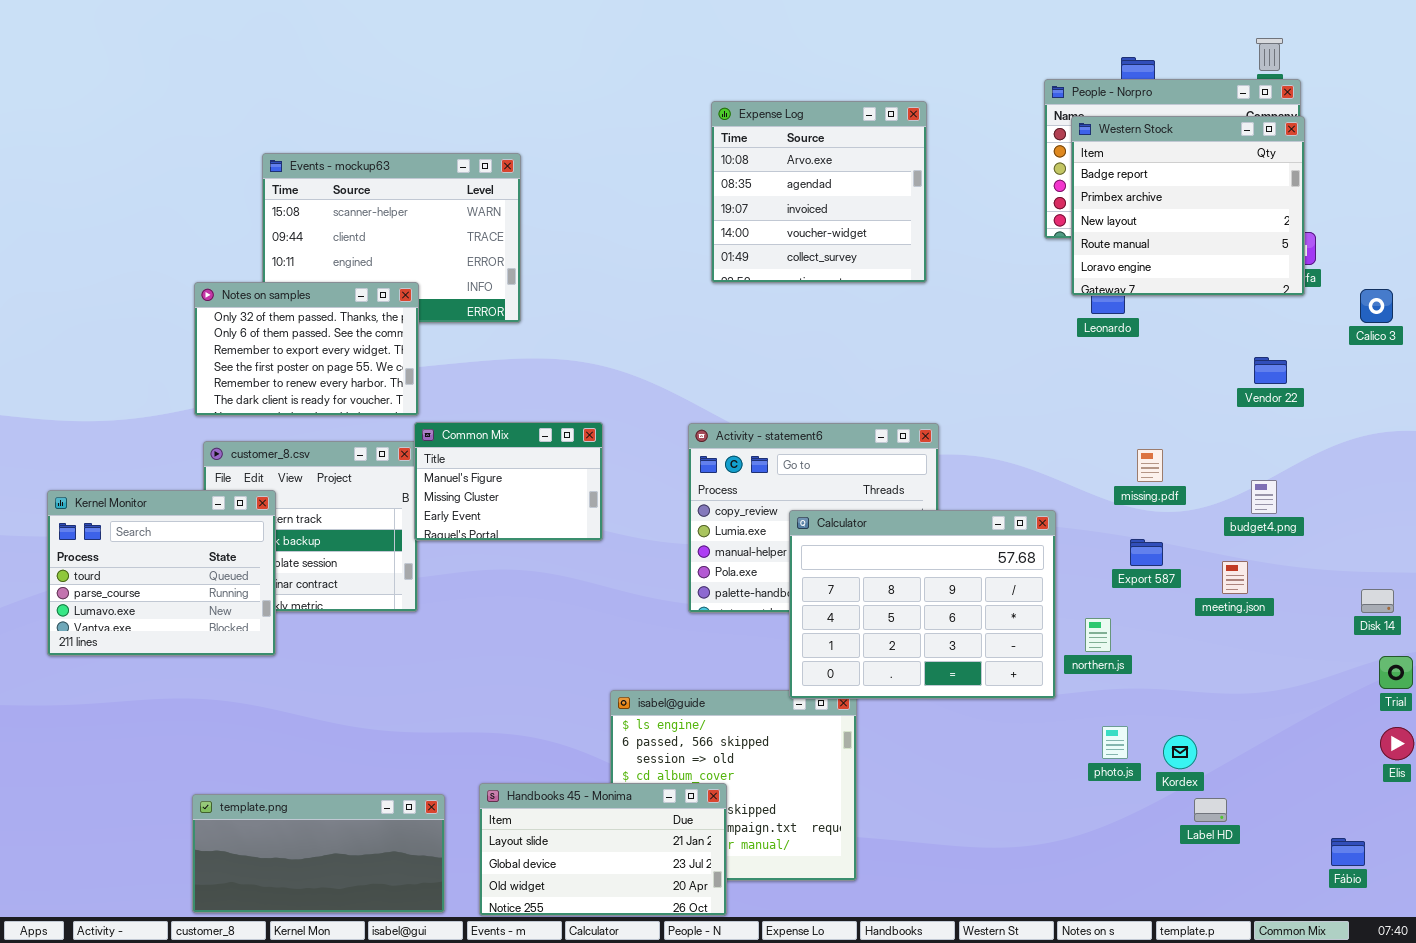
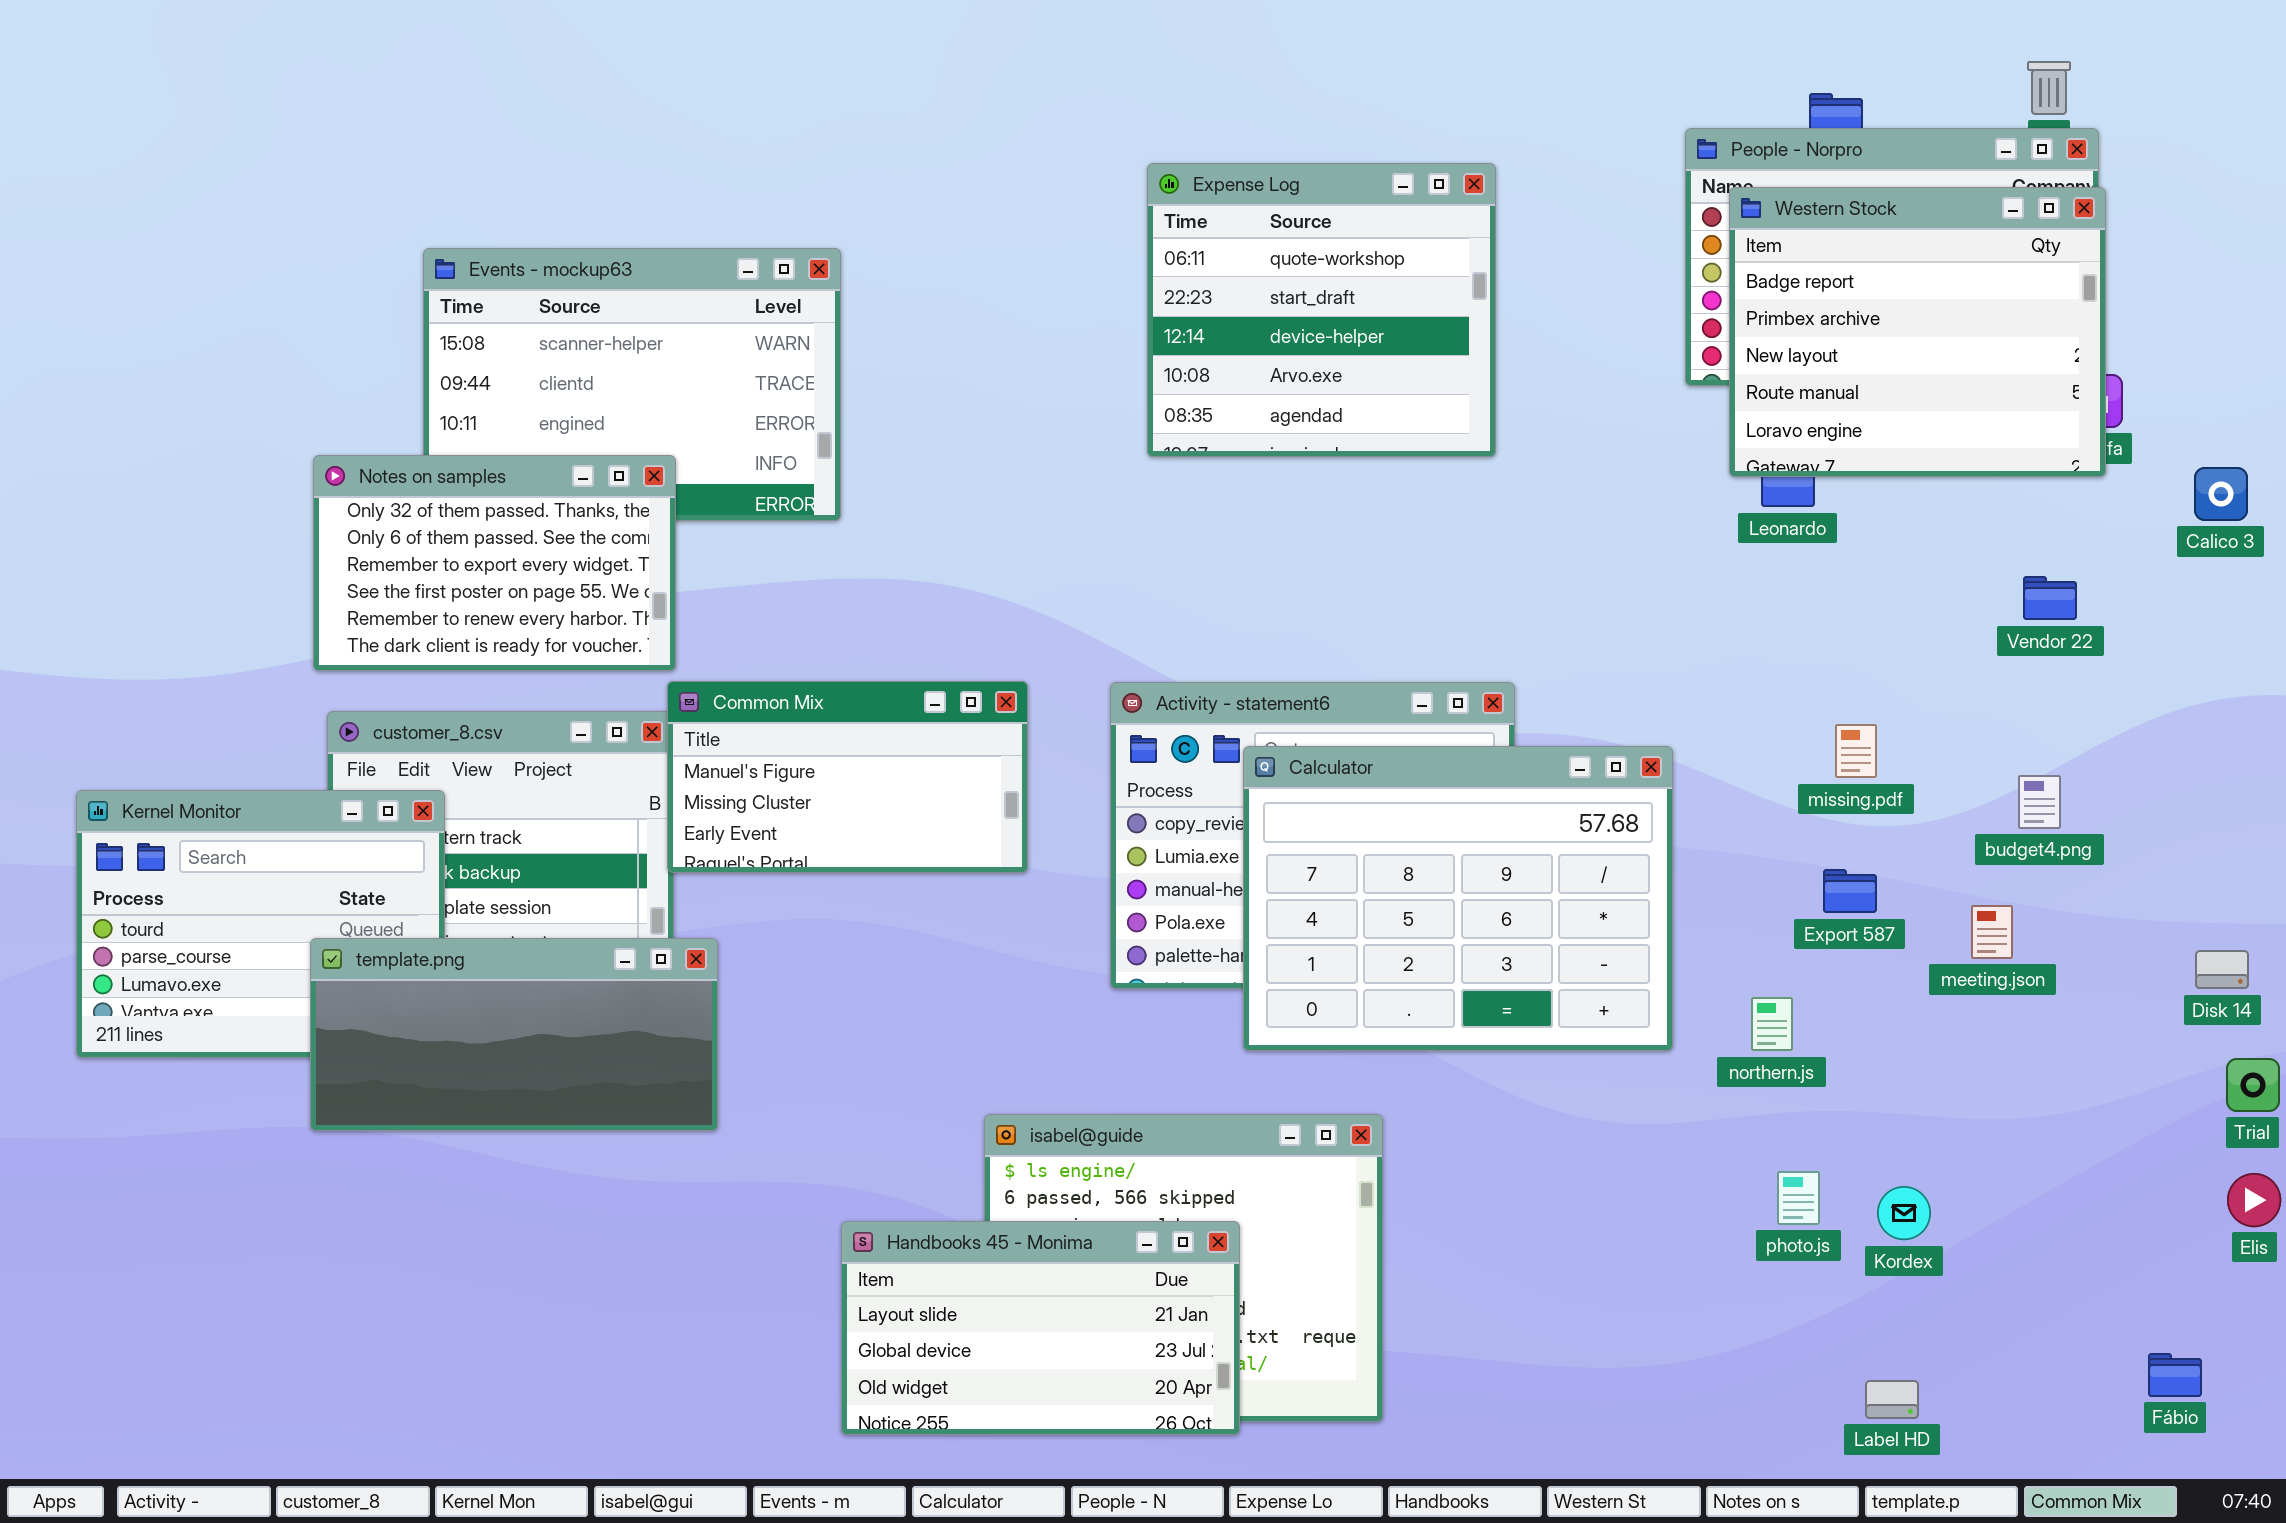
Expense Log: [711,101,927,283] -> [1147,163,1496,457], scrolled up 3 rows
Common Mix: [414,422,603,541] -> [667,681,1028,873], resized
Calculator: [789,510,1056,699] -> [1243,746,1673,1051], moved
Handbooks 45 - Monima: [479,783,727,916] -> [841,1221,1240,1435], moved
template.png: [192,794,445,913] -> [310,938,718,1131], moved
Label HD: [1194,798,1227,822] -> [1865,1380,1919,1419], moved

